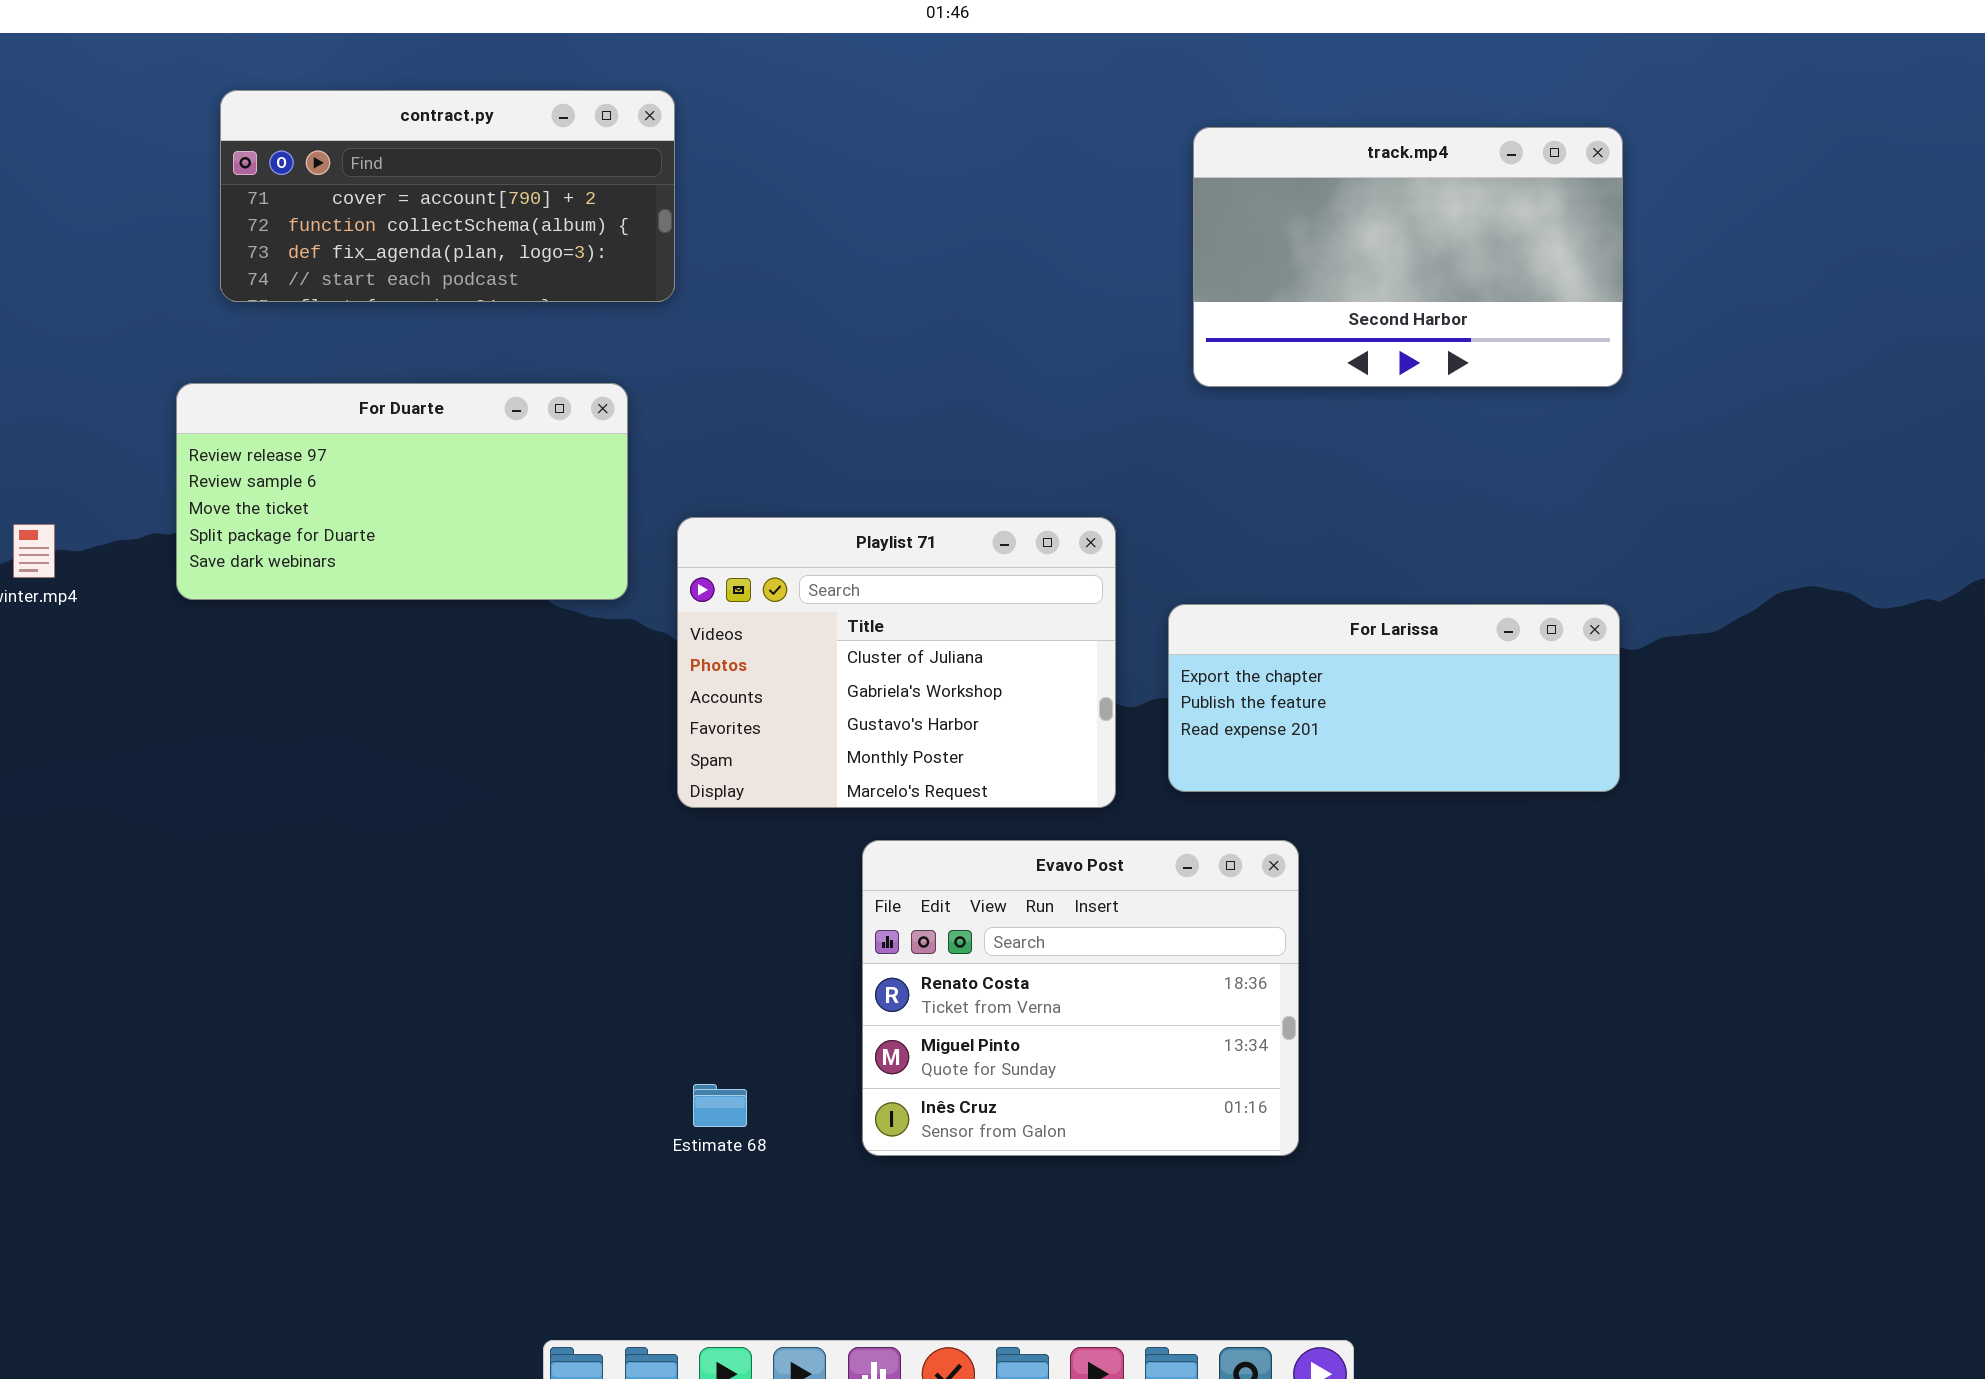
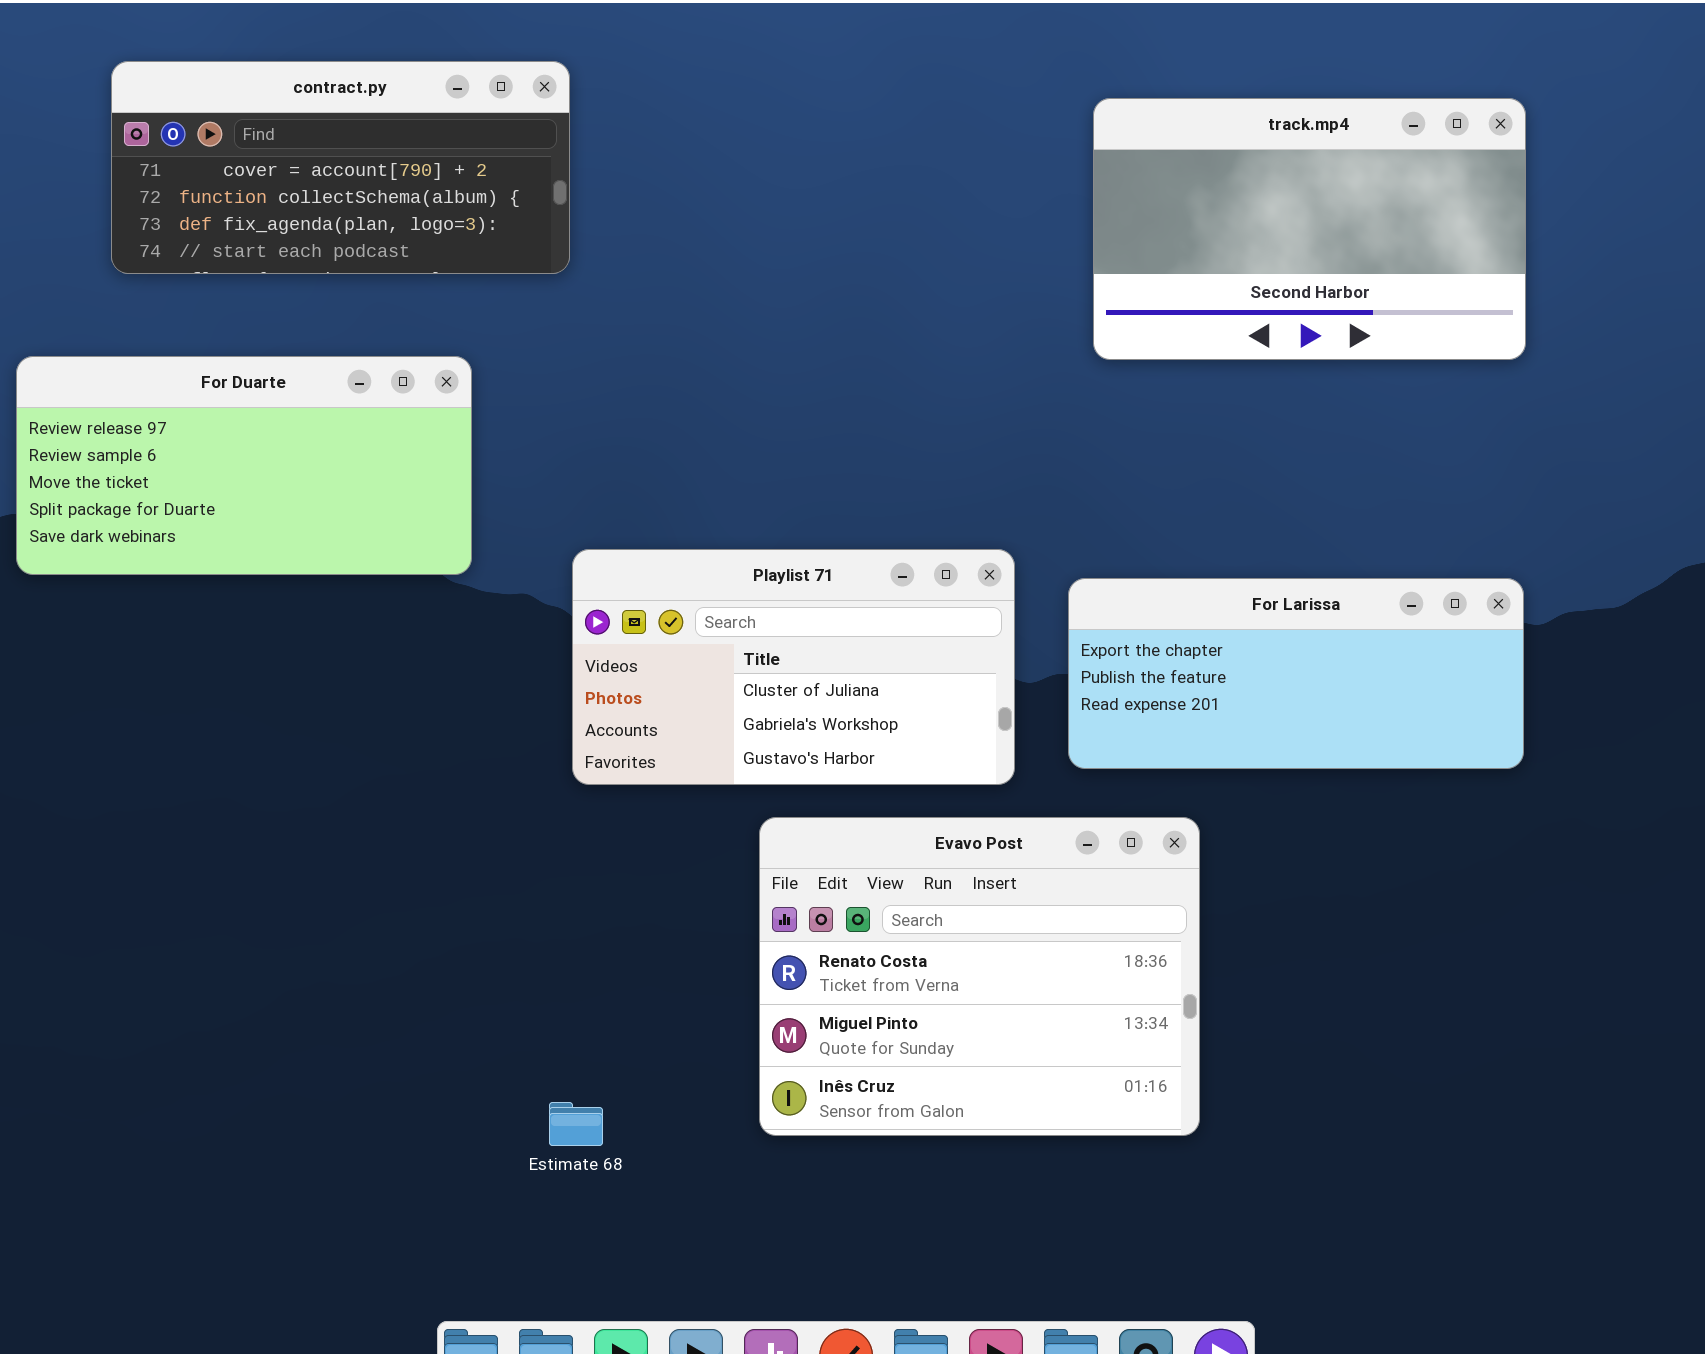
For Duarte: [176,383,628,600] -> [16,356,472,575], moved
Playlist 71: [677,517,1116,808] -> [572,549,1015,785], resized
Estimate 68: [693,1084,747,1127] -> [549,1102,603,1146], moved

